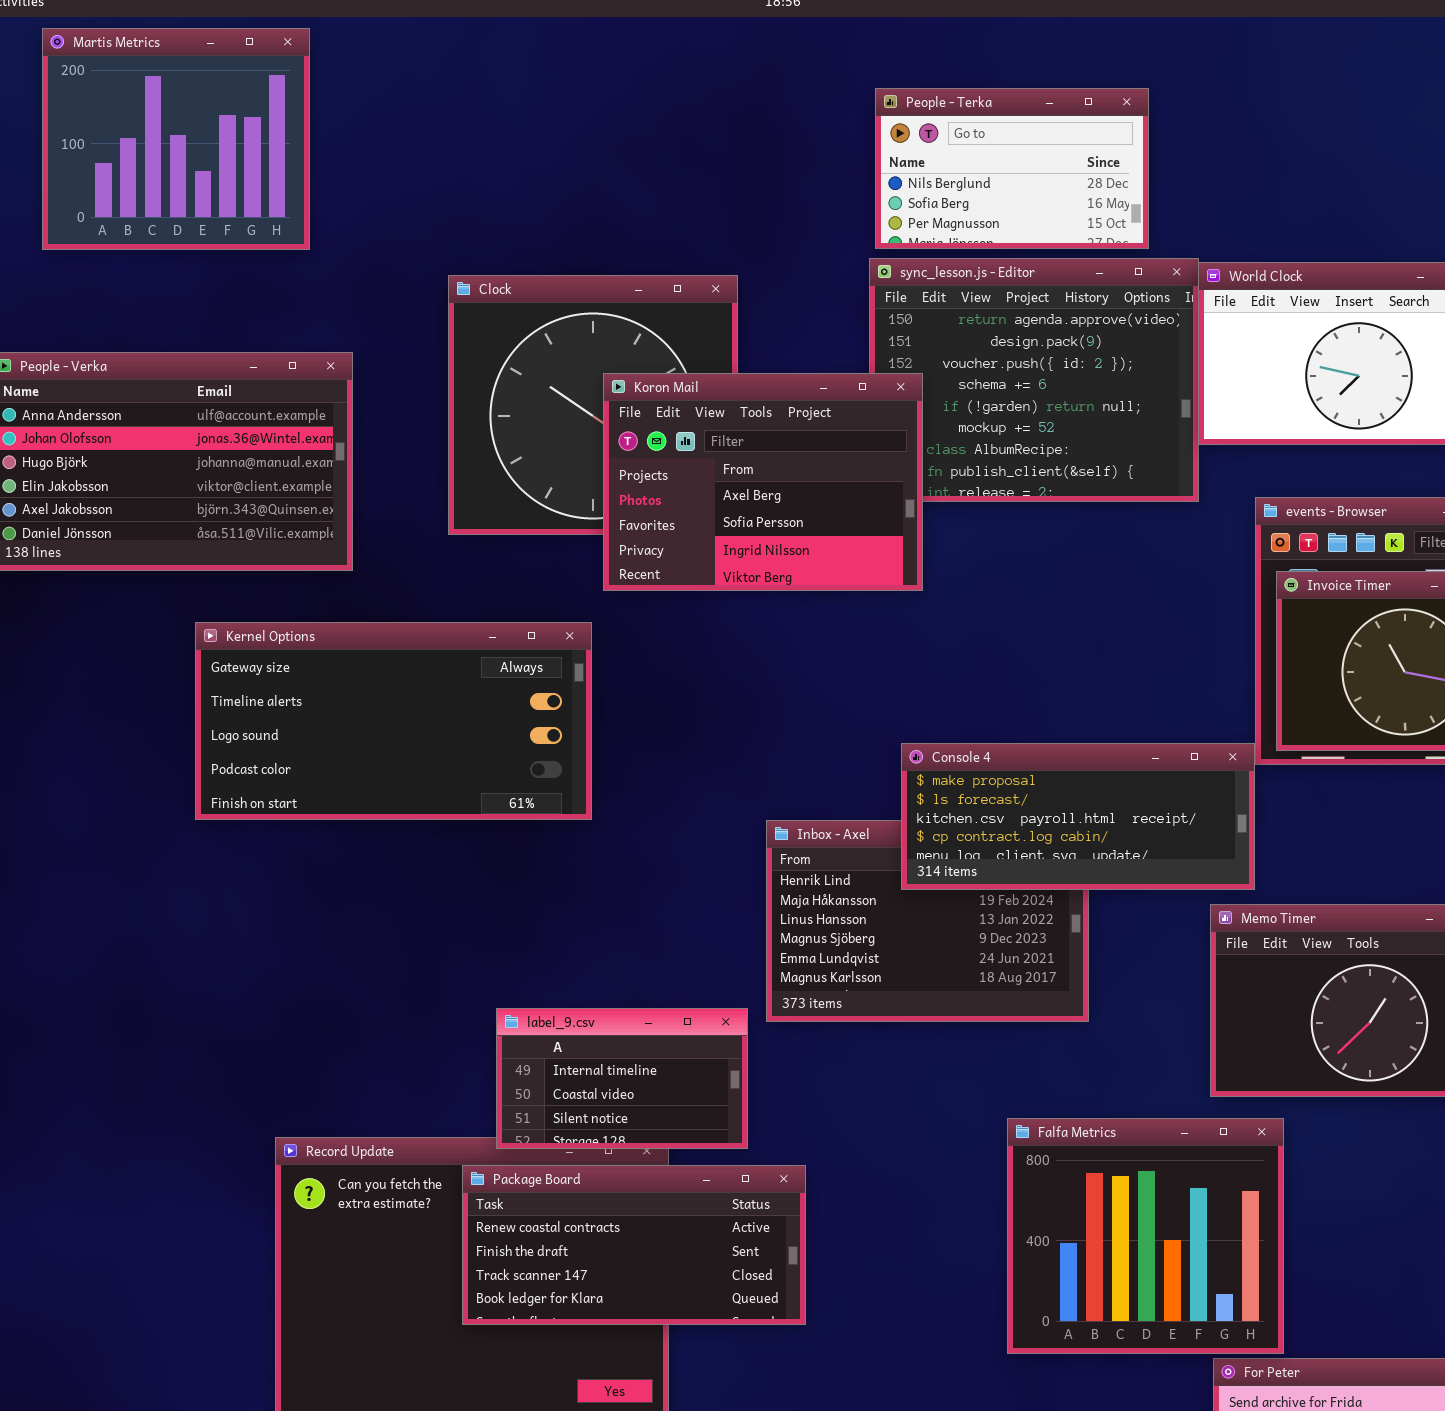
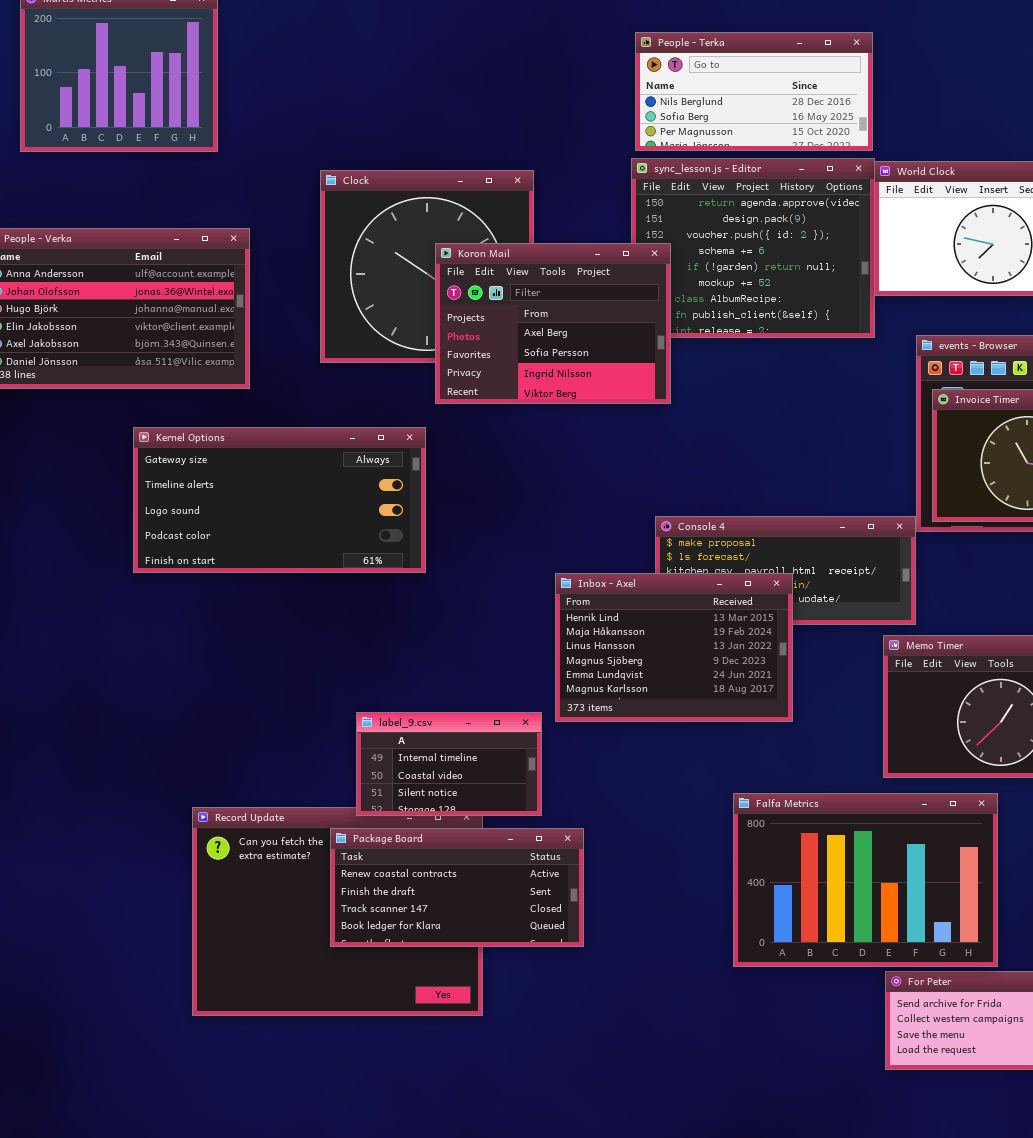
People - Terka: [875,88,1149,249] -> [635,32,873,151], resized
Inbox - Axel: [766,820,1089,1022] -> [555,573,793,722], raised
Falfa Metrics: [1007,1118,1284,1354] -> [733,793,998,967], resized

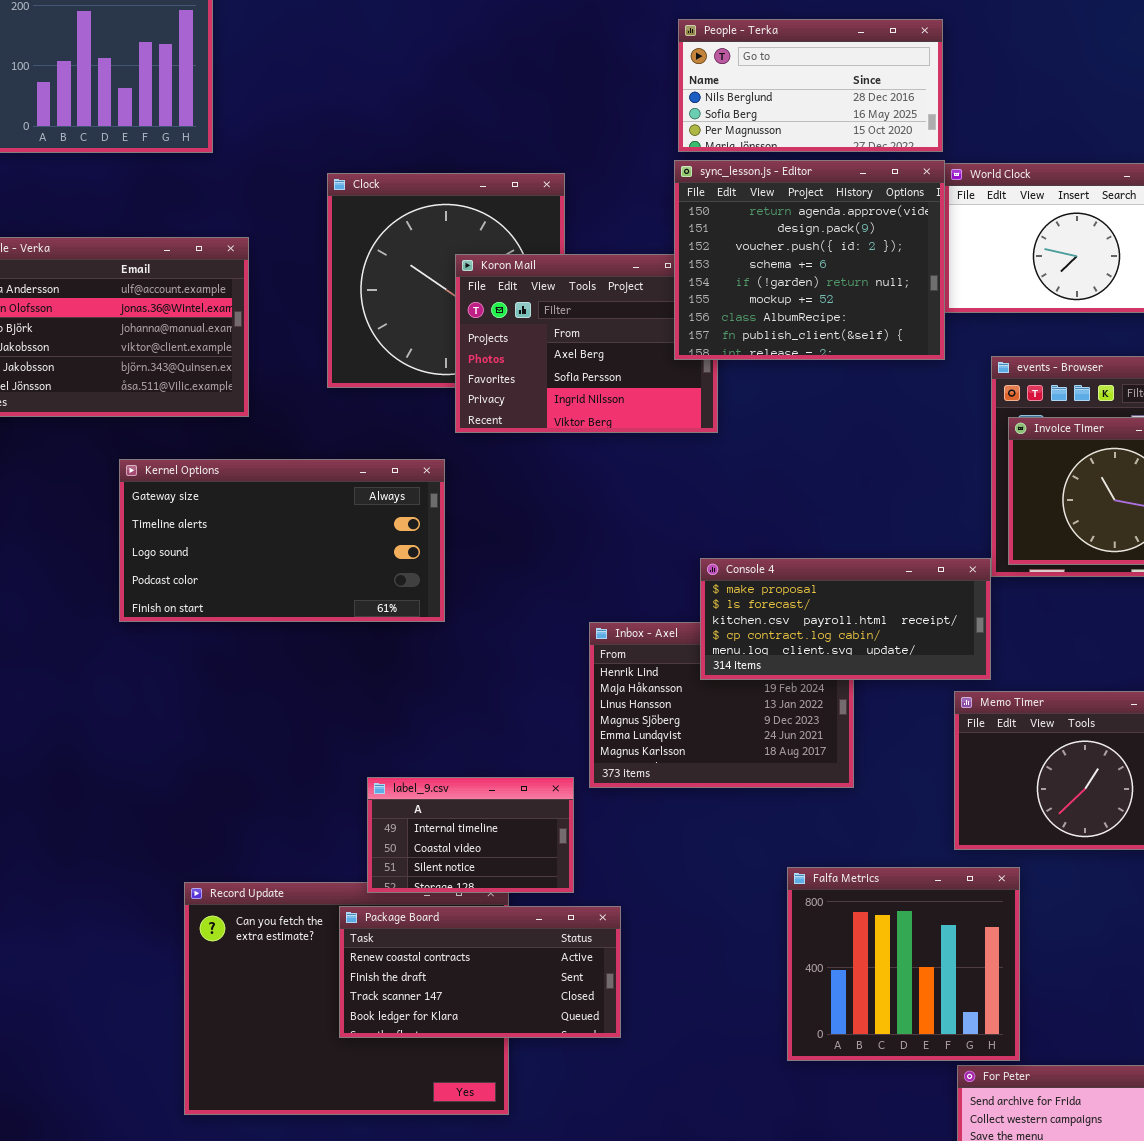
sync_lesson.js - Editor: [631,158,875,338] -> [674,160,945,360], raised
Console 4: [655,516,916,625] -> [700,558,991,680], raised
Falfa Metrics: [733,793,998,967] -> [787,867,1020,1061], resized

